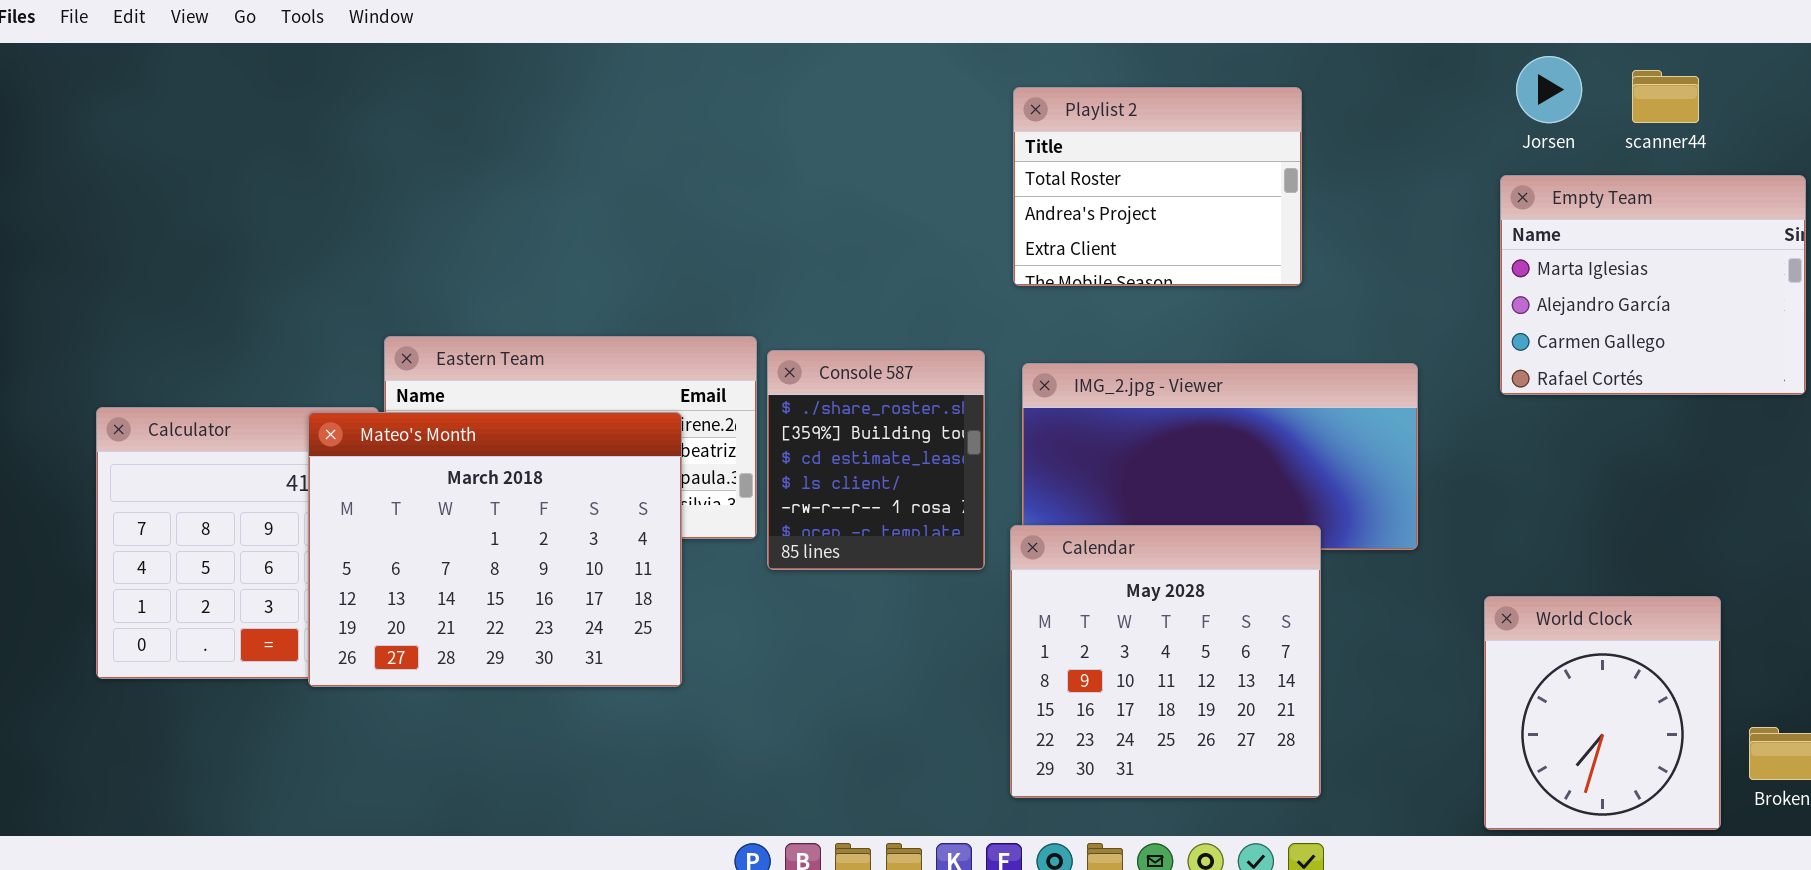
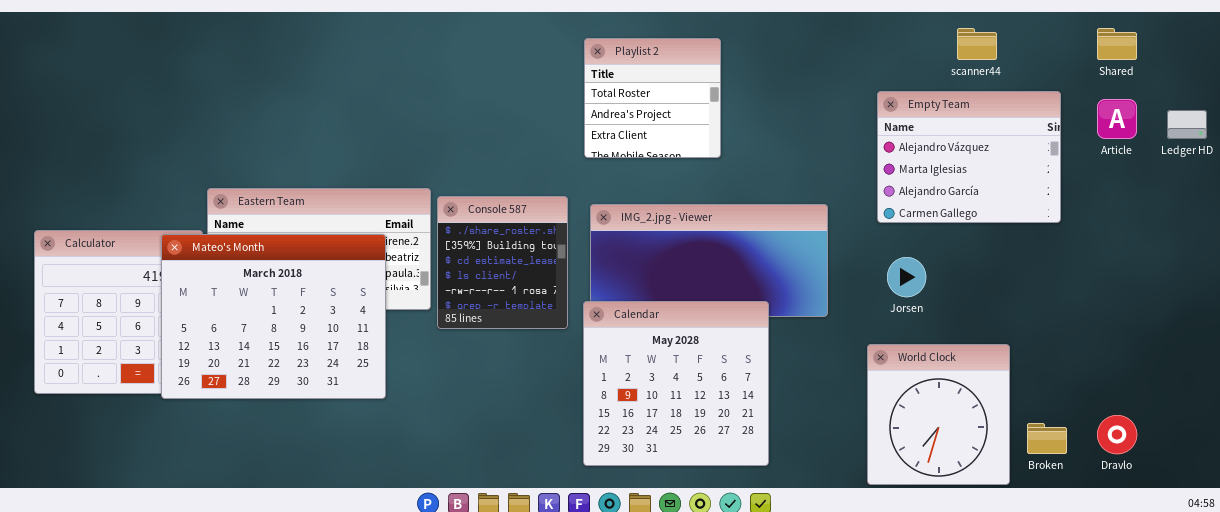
Jorsen: [1516,56,1582,123] -> [887,257,926,297], moved
Playlist 2: [1013,87,1302,286] -> [584,38,721,158], resized
Empty Team: [1500,175,1806,395] -> [877,91,1061,223], scrolled up 1 row

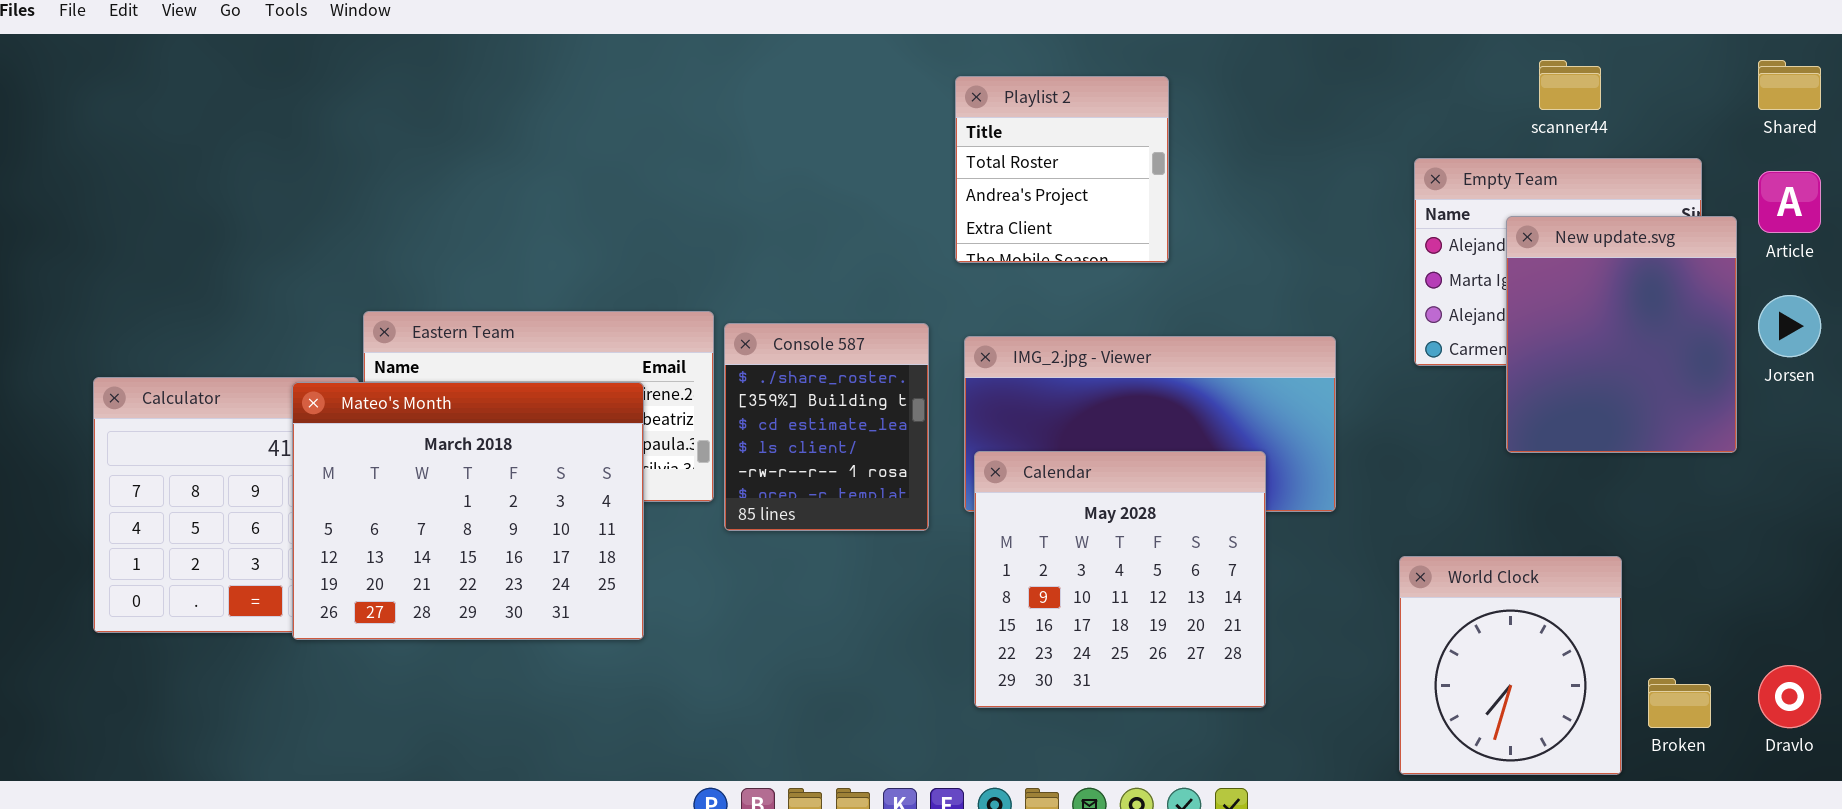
New update.svg: none -> [1506,216,1737,453], opened
Jorsen: [887,257,926,297] -> [1758,295,1821,357], moved
Calendar: [583,301,769,466] -> [974,451,1266,708], moved

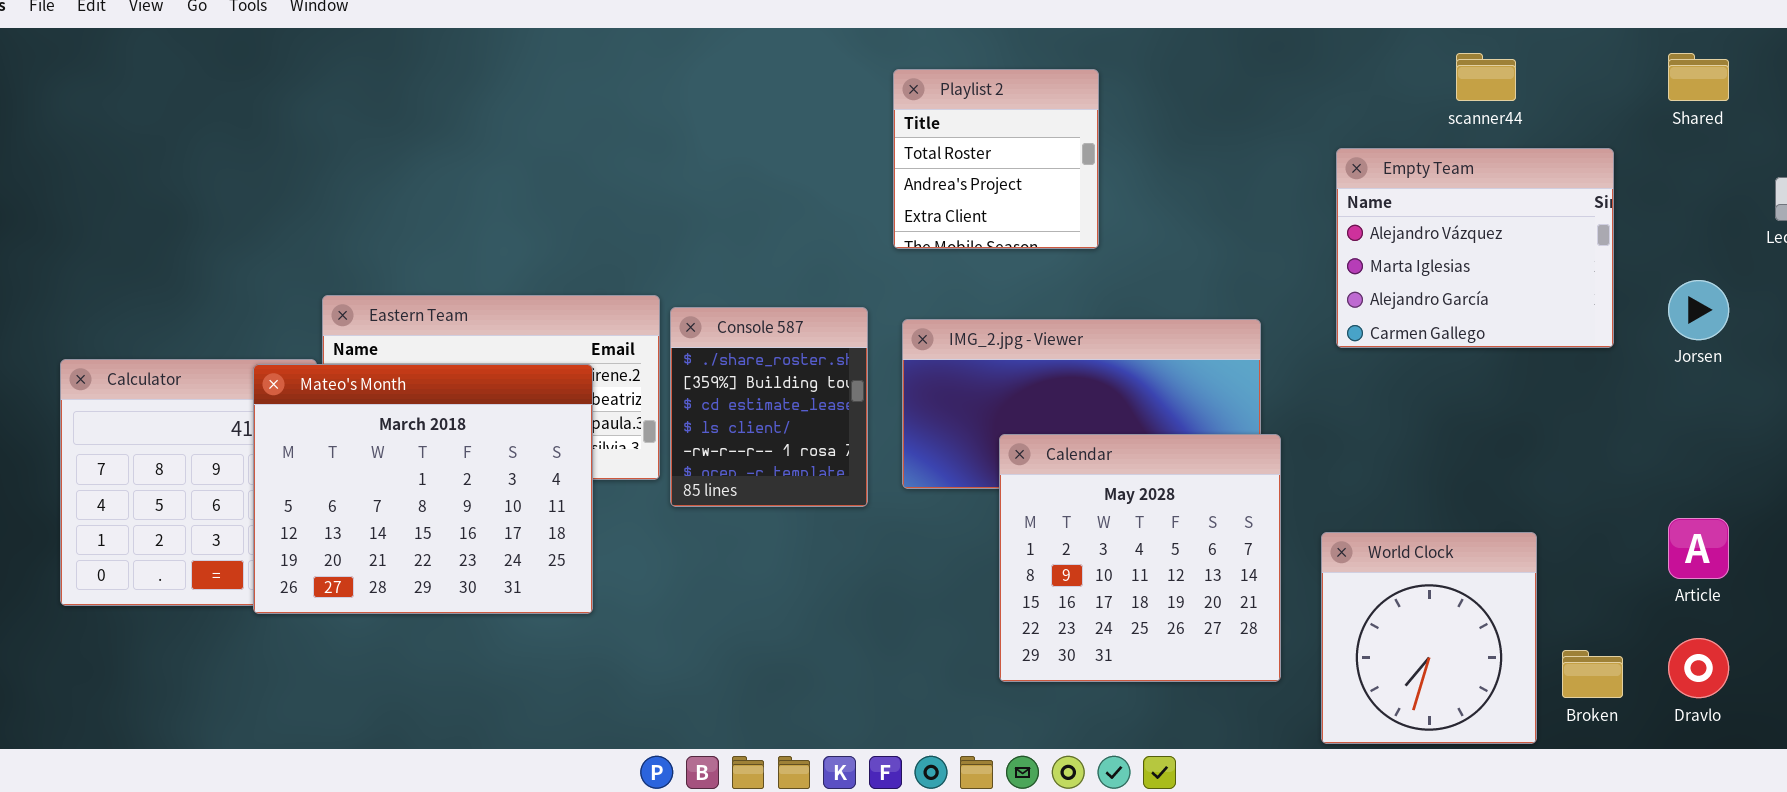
Article: [1758,171,1821,233] -> [1668,518,1729,579], moved
New update.svg: [1506,216,1737,453] -> none, closed
Calendar: [974,451,1266,708] -> [999,434,1281,682], moved

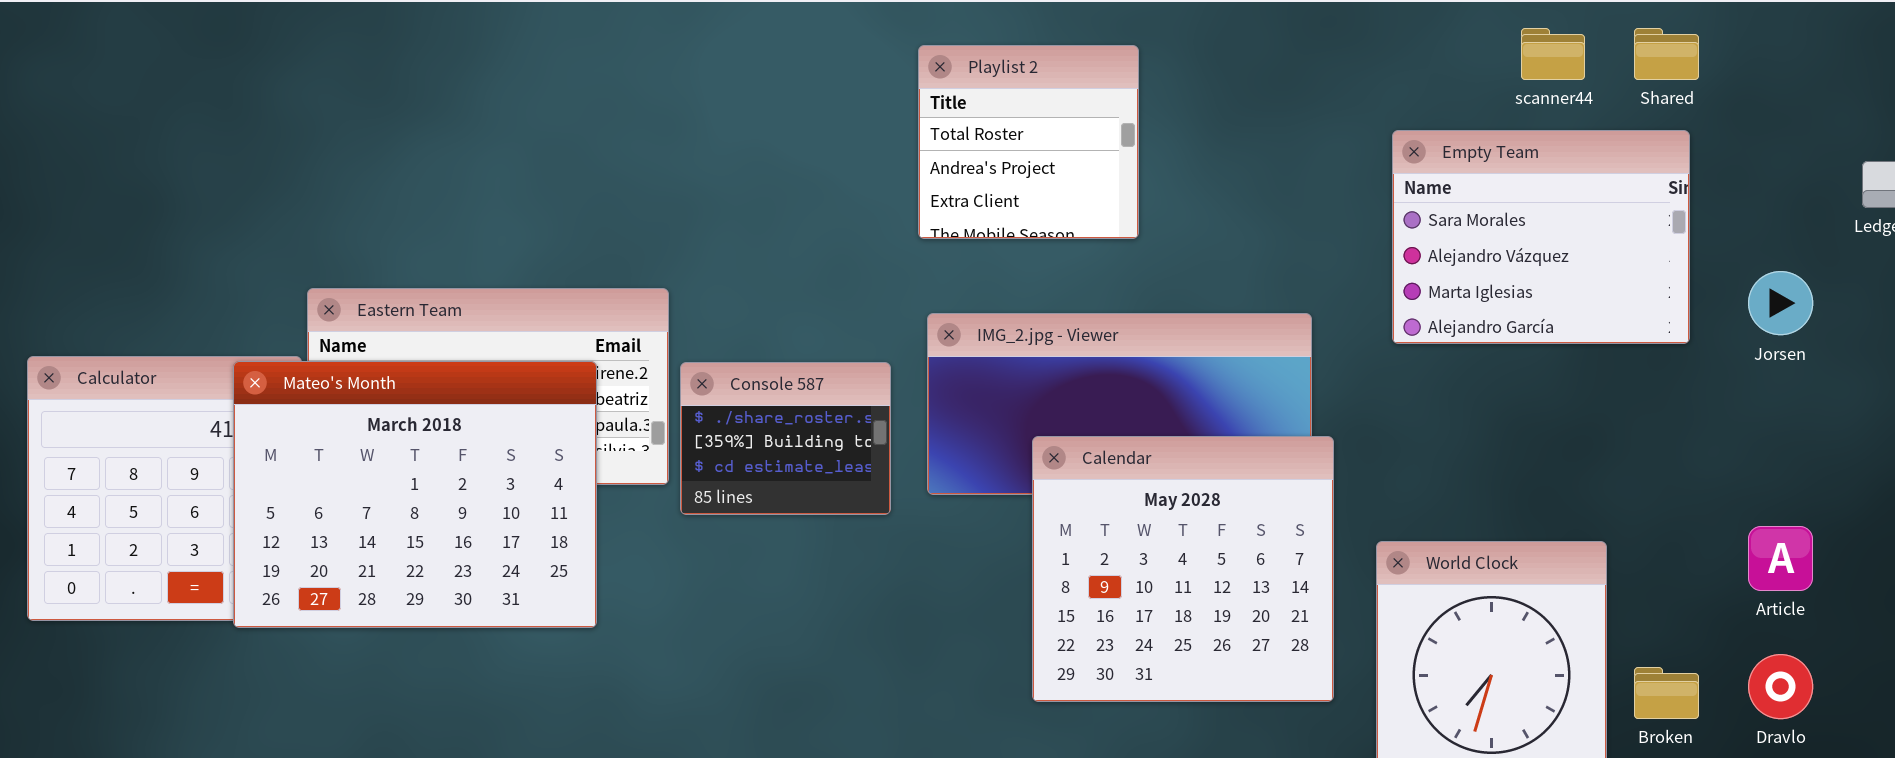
Shared: [1668,53,1729,101] -> [1634,28,1699,80], moved
Empty Team: [1336,148,1614,348] -> [1392,130,1690,344], scrolled up 1 row
Console 587: [670,307,868,507] -> [680,362,891,515], resized

